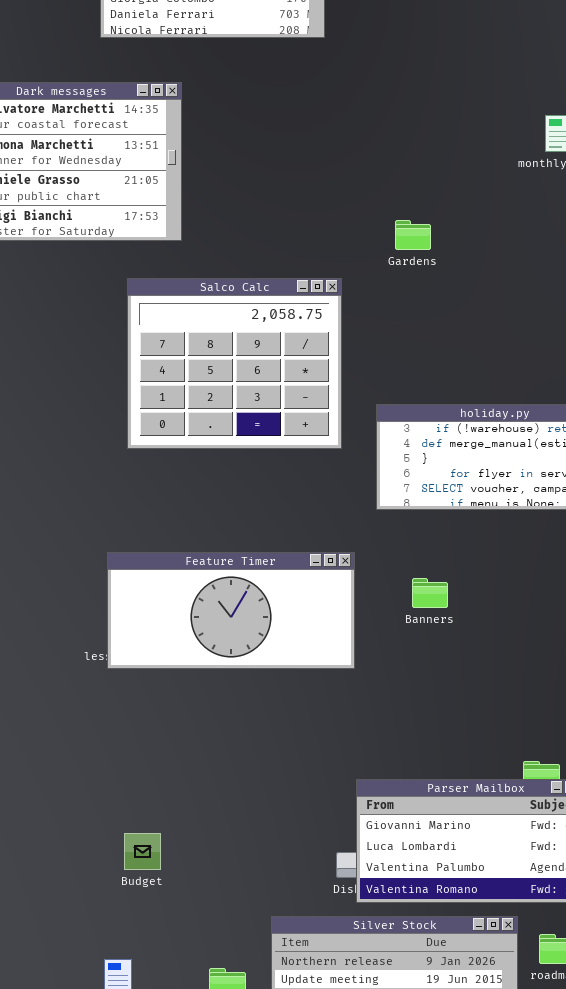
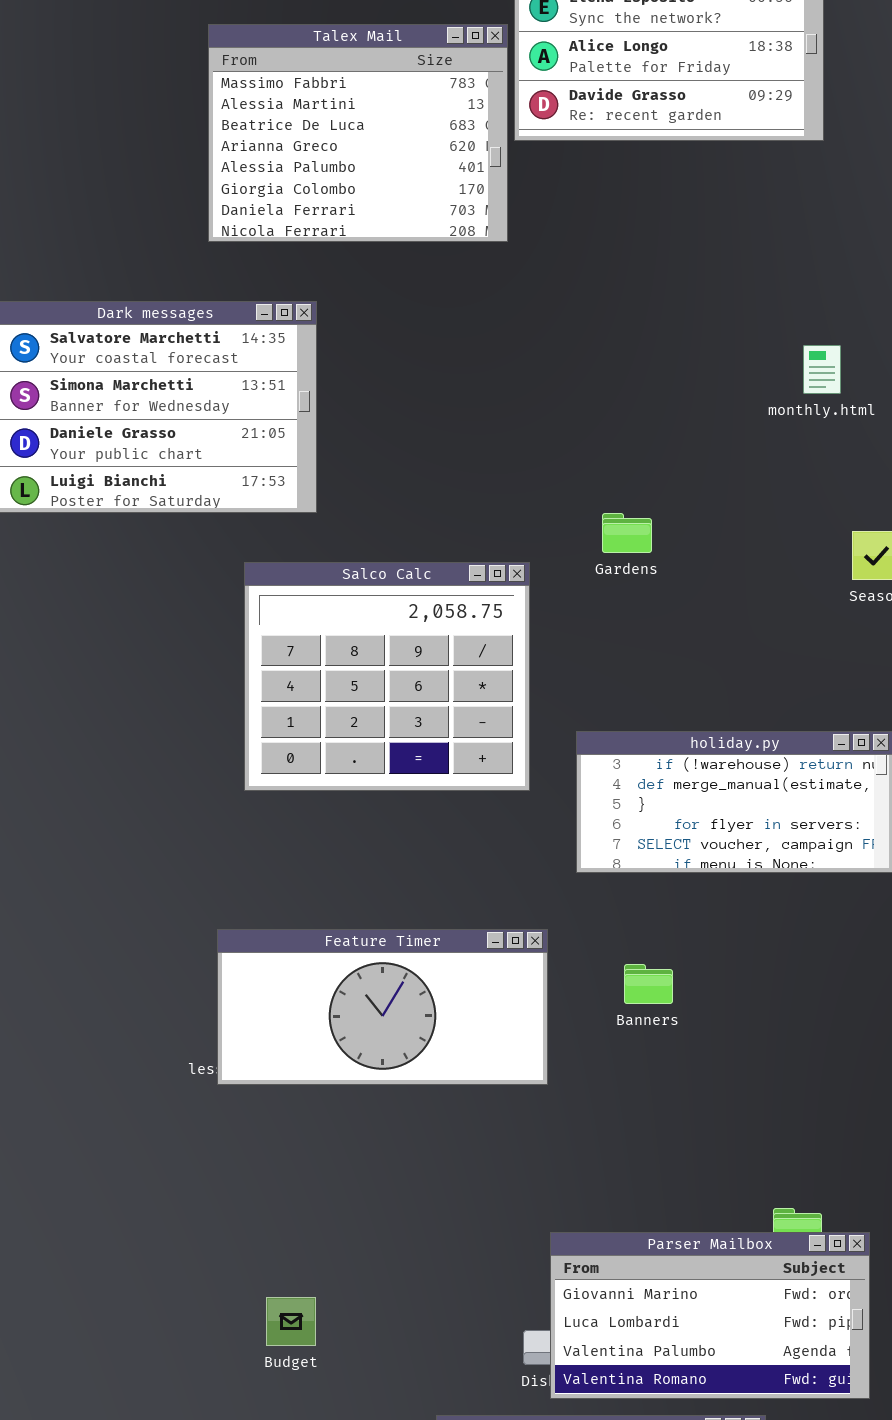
Gardens: [395,220,431,250] -> [602,513,652,553], moved
Budget: [124,833,161,870] -> [266,1297,316,1346], moved

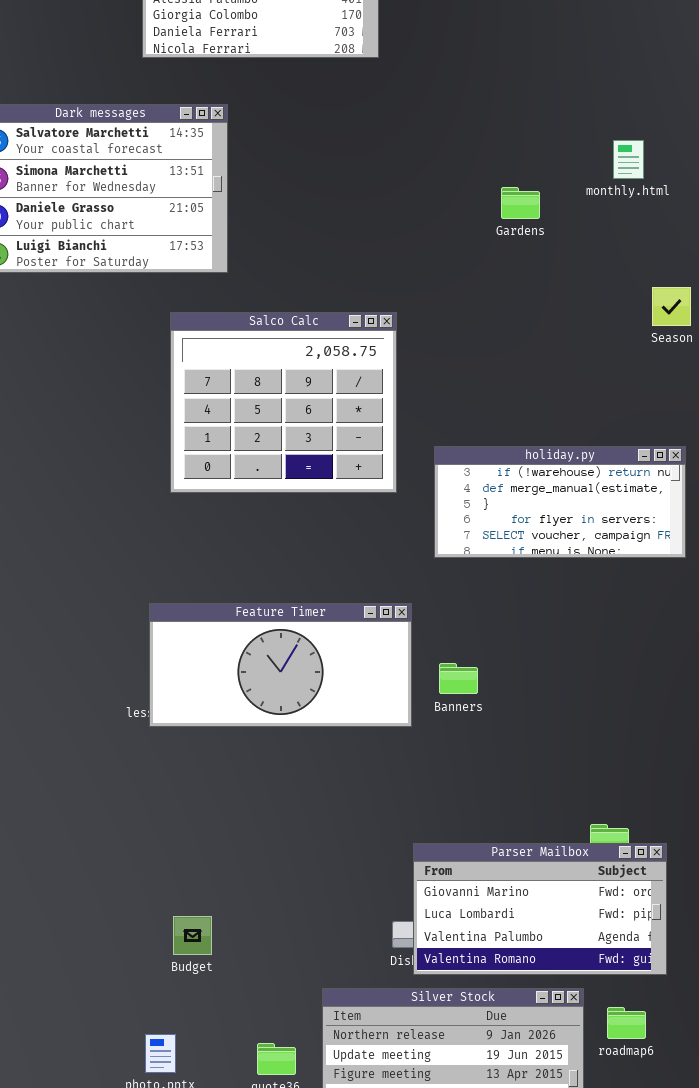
Gardens: [602,513,652,553] -> [501,187,540,219], moved
Banners: [624,964,673,1004] -> [439,663,478,694], moved
Budget: [266,1297,316,1346] -> [173,916,212,955], moved

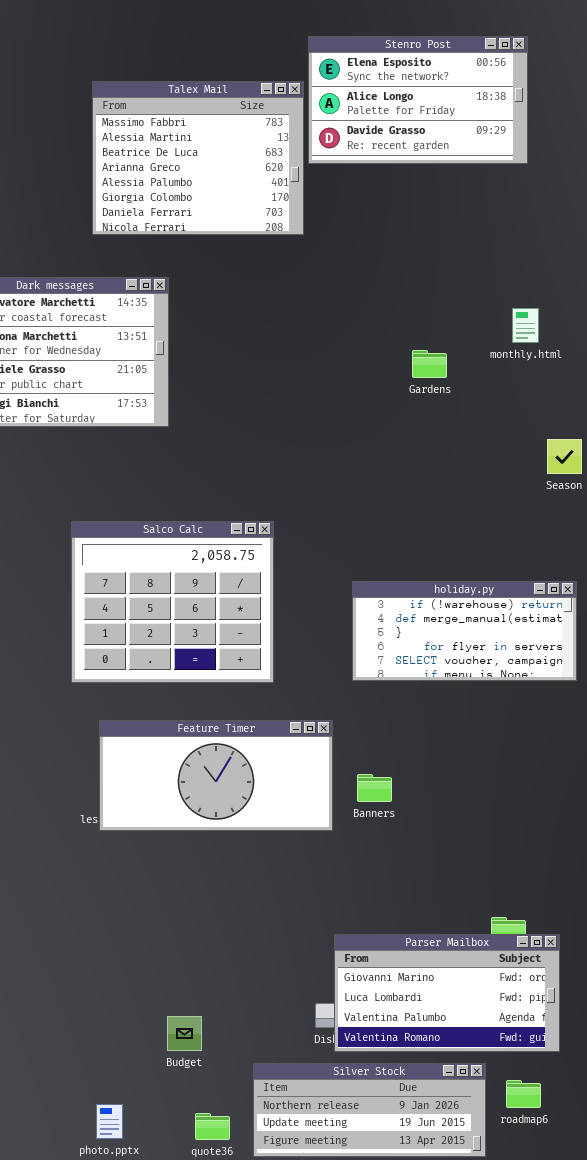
Salco Calc: [170,312,397,493] -> [71,521,274,683], moved
Budget: [173,916,212,955] -> [167,1016,202,1051], moved

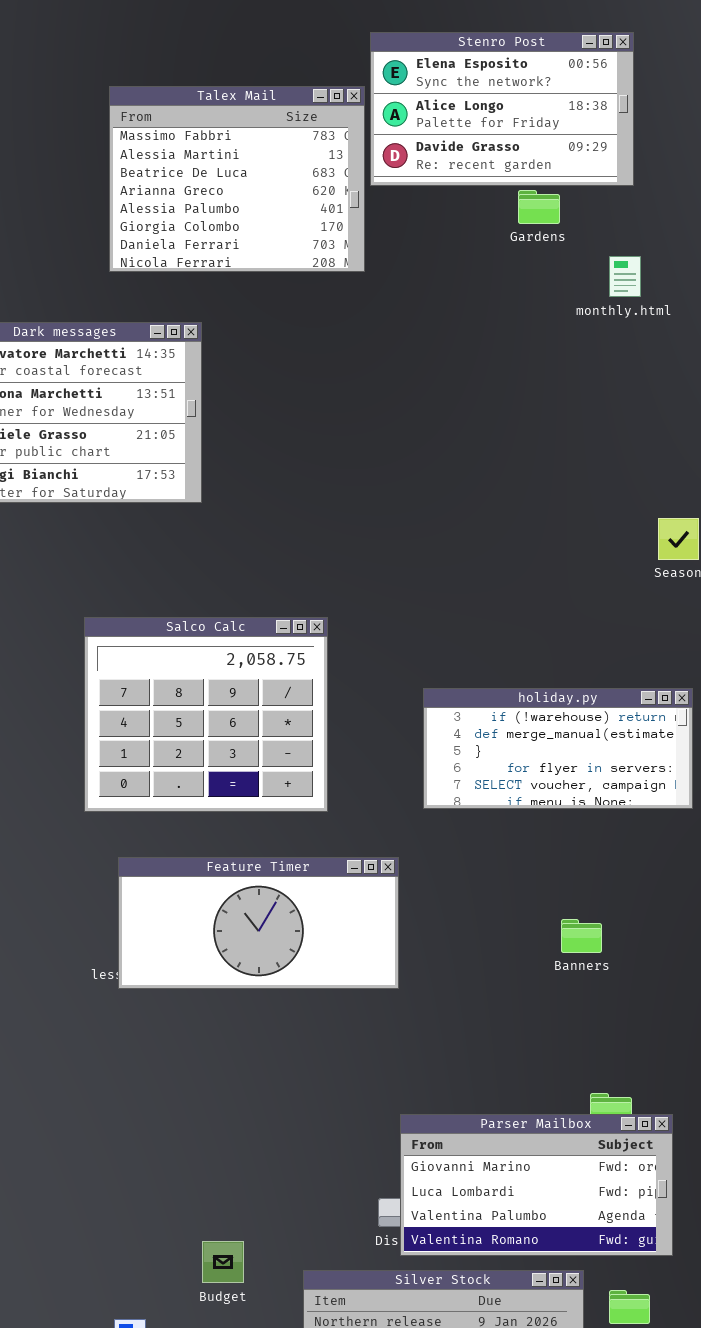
monthly.html: [512,308,539,343] -> [609,256,641,297], moved
Gardens: [412,350,447,378] -> [518,190,560,224], moved
Banners: [357,774,392,802] -> [561,919,602,953], moved
Budget: [167,1016,202,1051] -> [202,1241,244,1283], moved

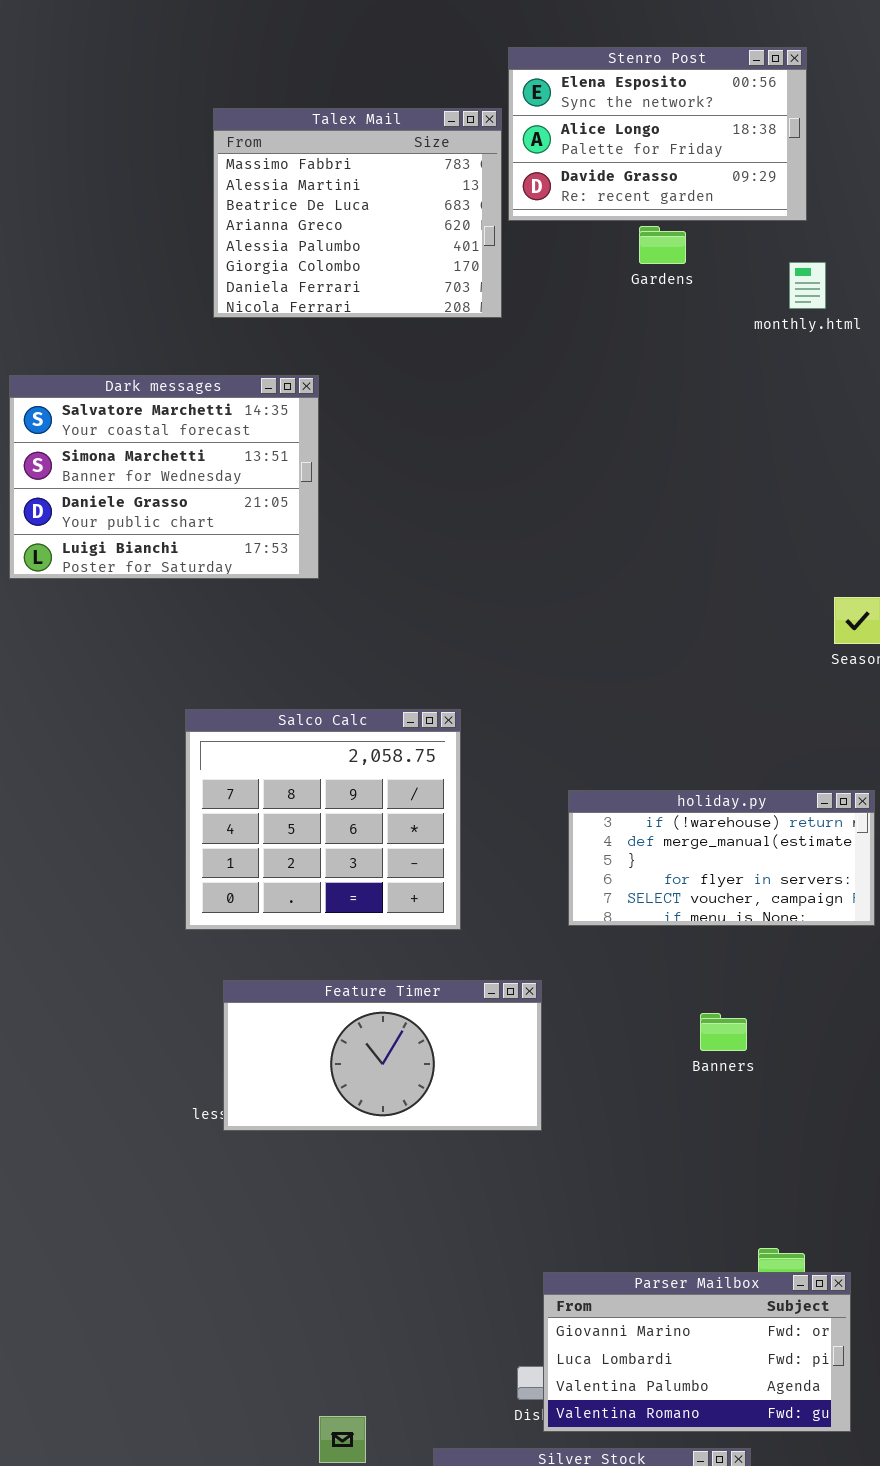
Gardens: [518,190,560,224] -> [639,226,686,264], moved
monthly.html: [609,256,641,297] -> [789,262,826,309], moved
Banners: [561,919,602,953] -> [700,1013,747,1051], moved

